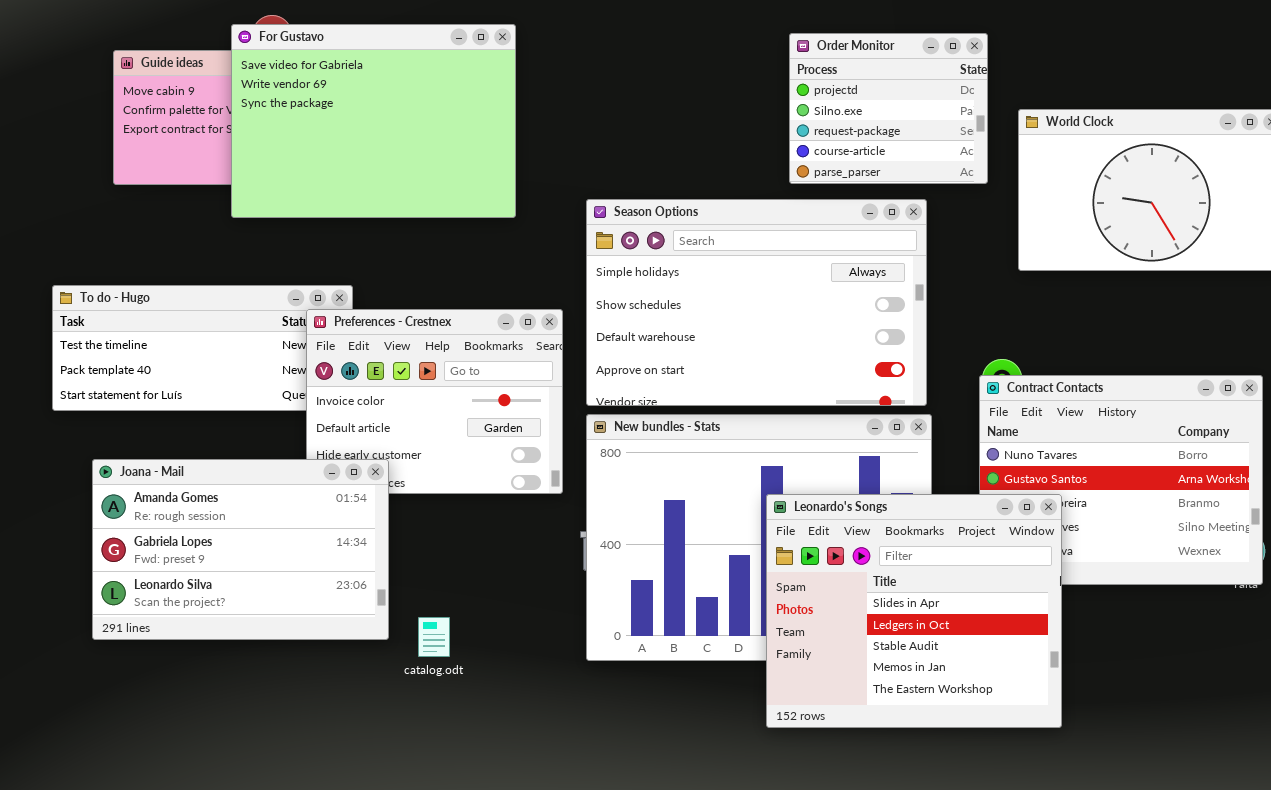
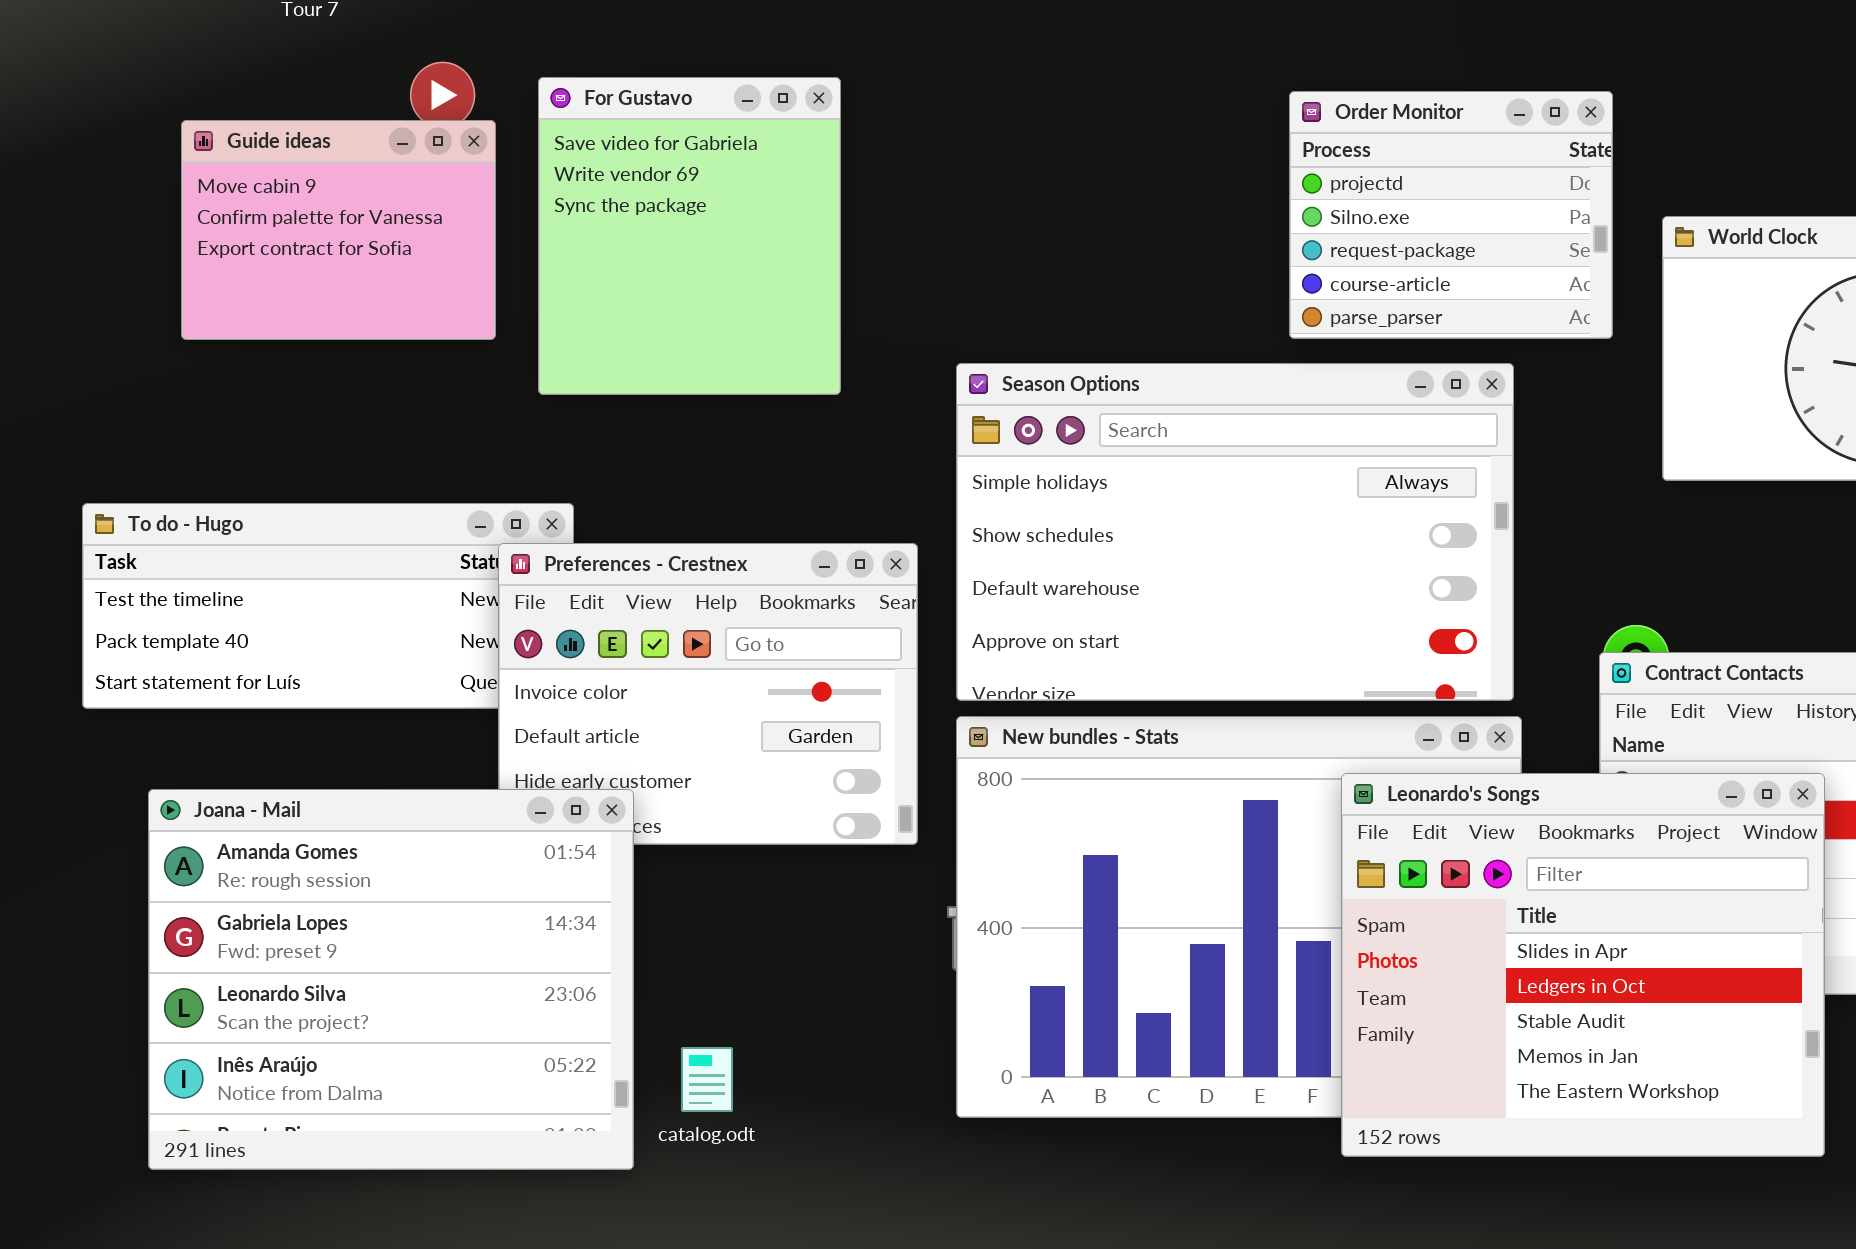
For Gustavo: [231,24,516,218] -> [538,77,841,395], resized
Joana - Mail: [92,459,389,640] -> [148,789,634,1170], resized
Leonardo's Songs: [766,494,1062,728] -> [1341,773,1825,1157], moved

